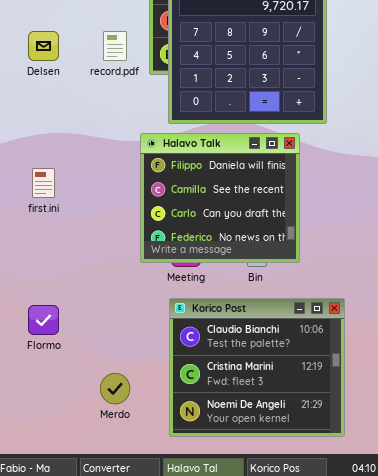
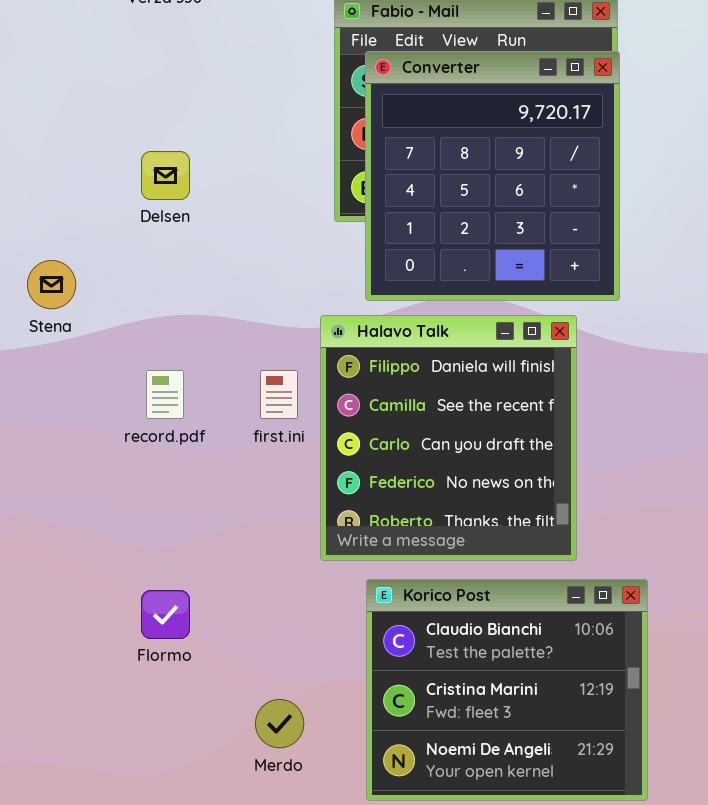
record.pdf: [103,31,127,61] -> [146,370,184,419], moved
Halavo Talk: [140,133,300,263] -> [320,315,577,561], resized
first.ini: [32,168,55,198] -> [260,370,298,419], moved

